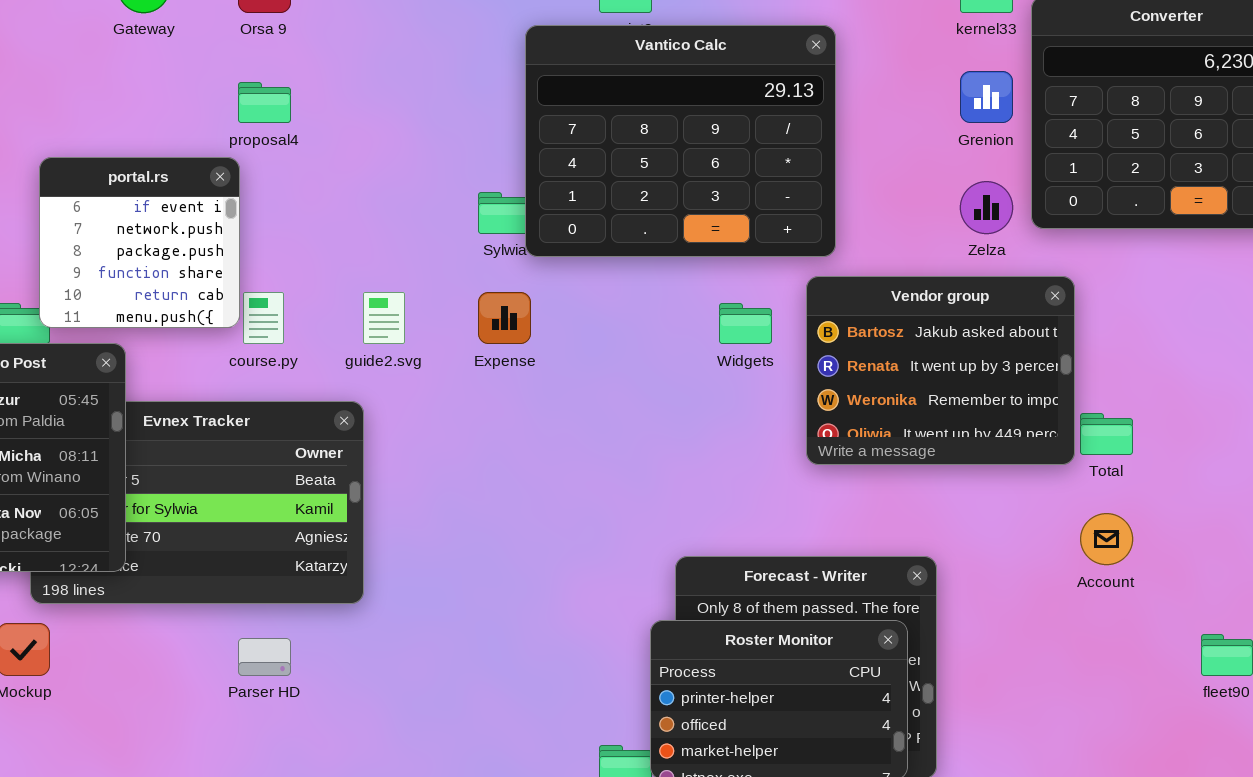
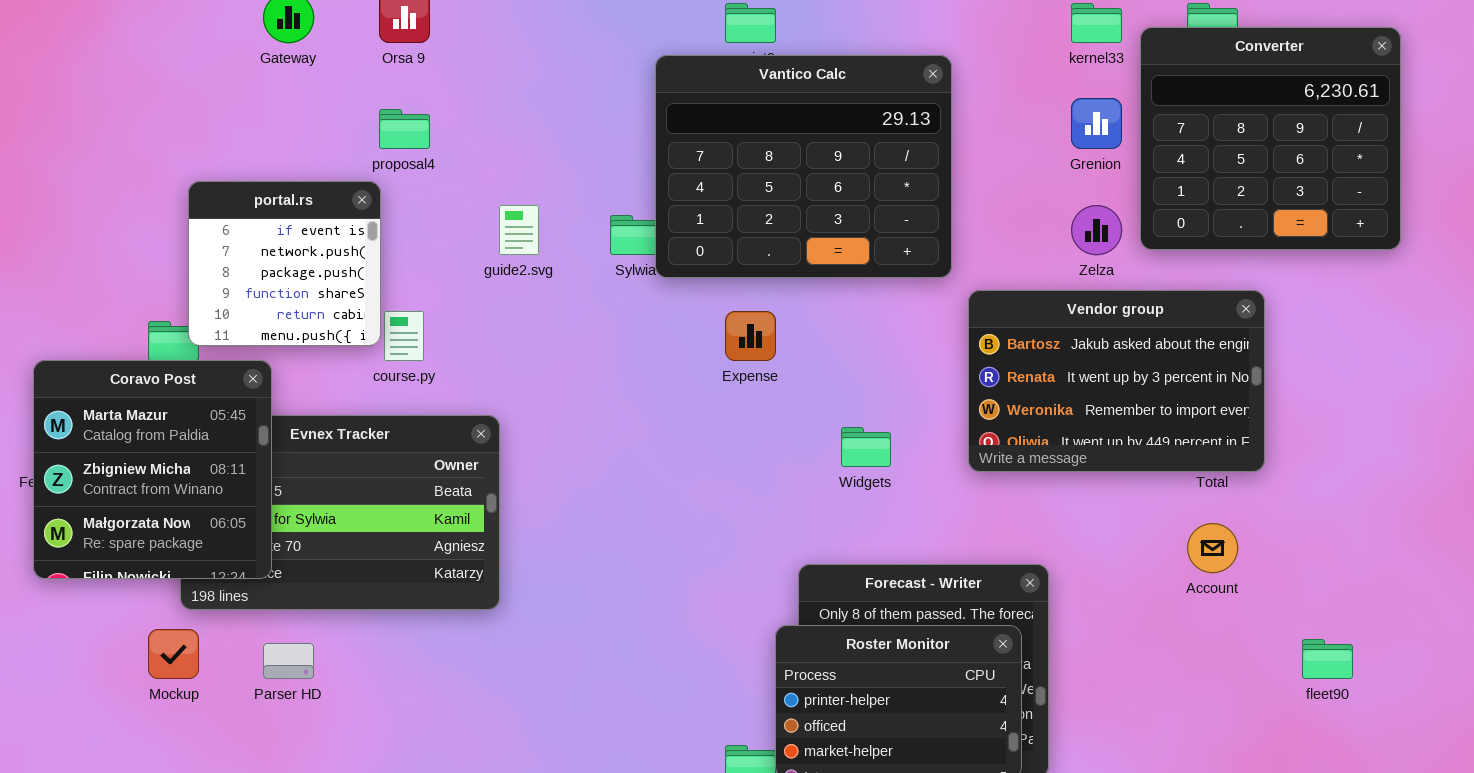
Vendor group: [806,276,1075,465] -> [968,290,1265,472], moved, resized
guide2.svg: [363,292,405,344] -> [499,205,539,255], moved
Expense: [478,292,531,344] -> [725,311,776,361], moved
Widgets: [719,303,772,344] -> [841,427,891,467], moved
Parser HD: [238,638,291,676] -> [263,643,314,679], moved

